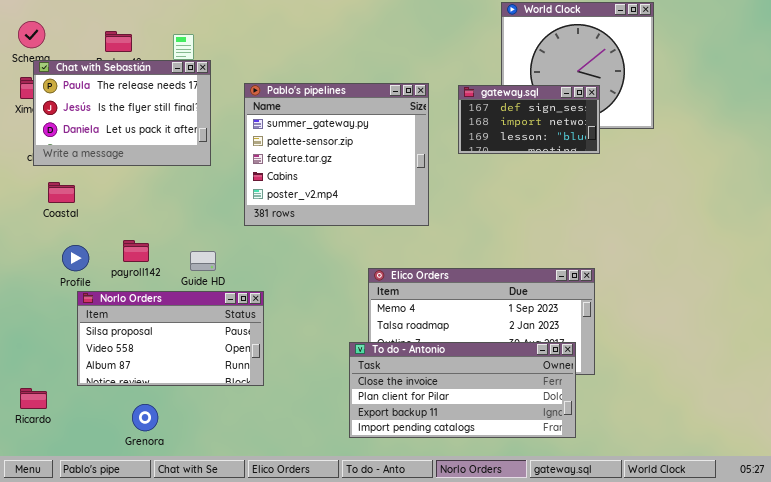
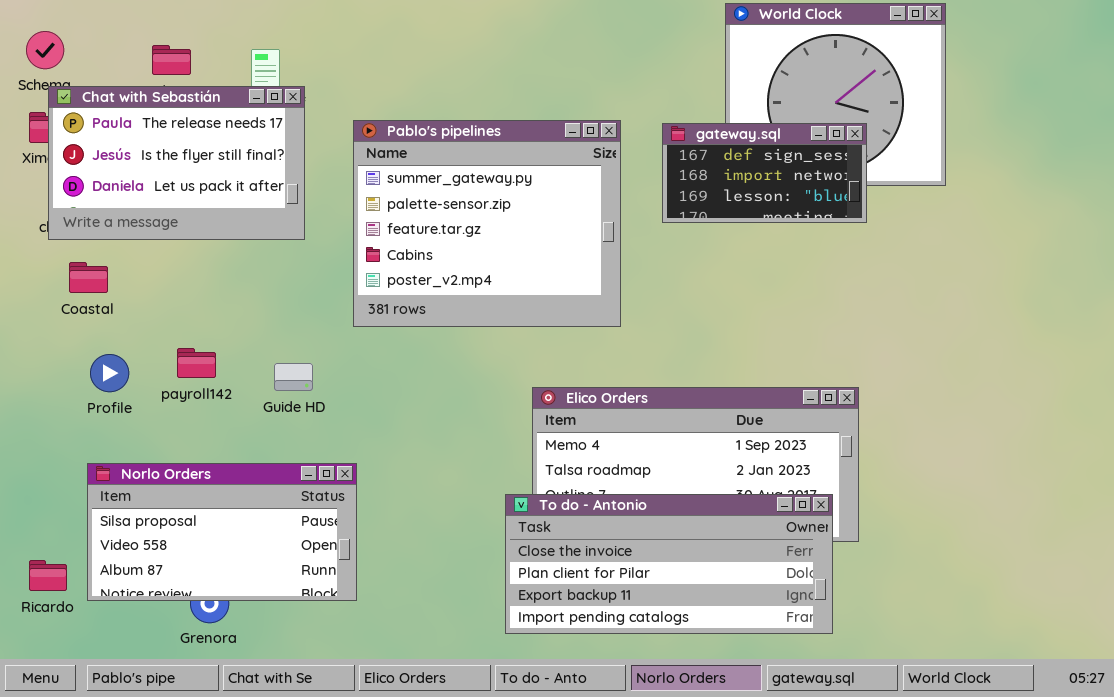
Norlo Orders: [77,291,264,386] -> [87,463,357,601], moved

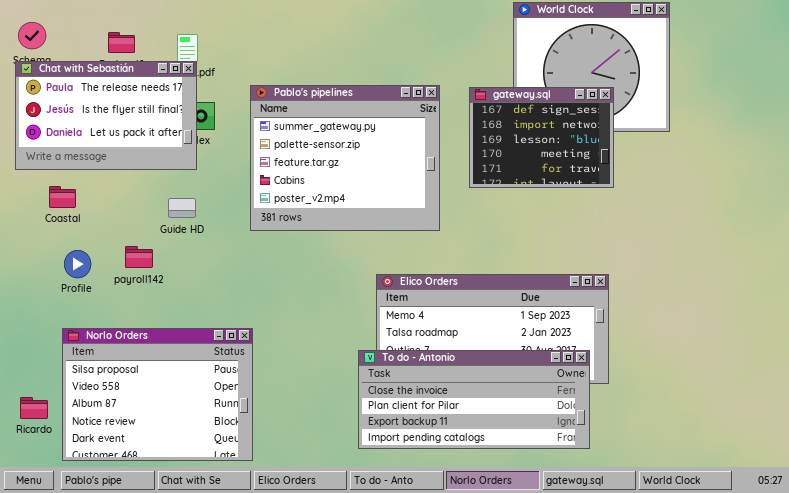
Chat with Sebastián: [48,86,305,240] -> [15,61,197,170], moved
gateway.sql: [662,123,867,223] -> [469,87,614,188], resized
Guide HD: [274,363,313,391] -> [168,198,196,218], moved
Norlo Orders: [87,463,357,601] -> [62,328,253,461], resized

